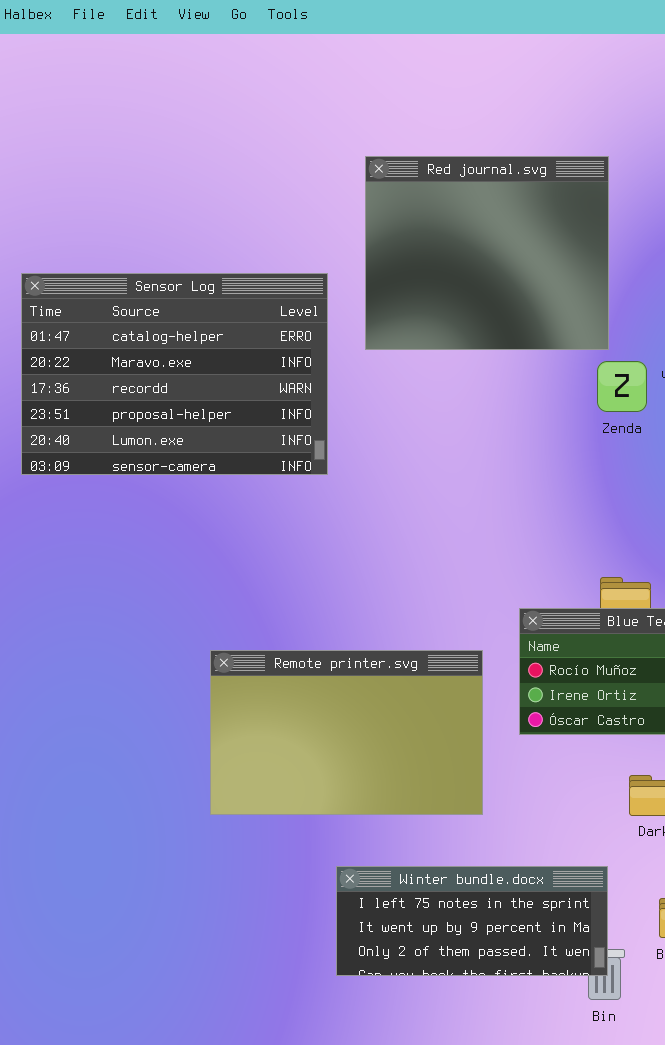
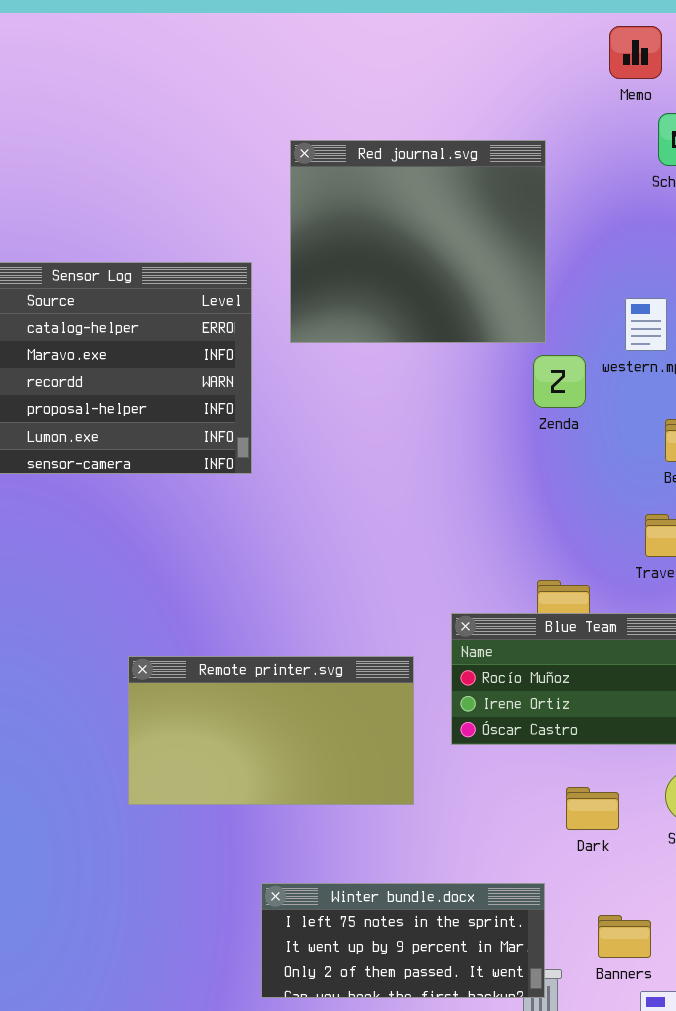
Remote printer.svg: [210,650,483,815] -> [128,656,414,805], resized

